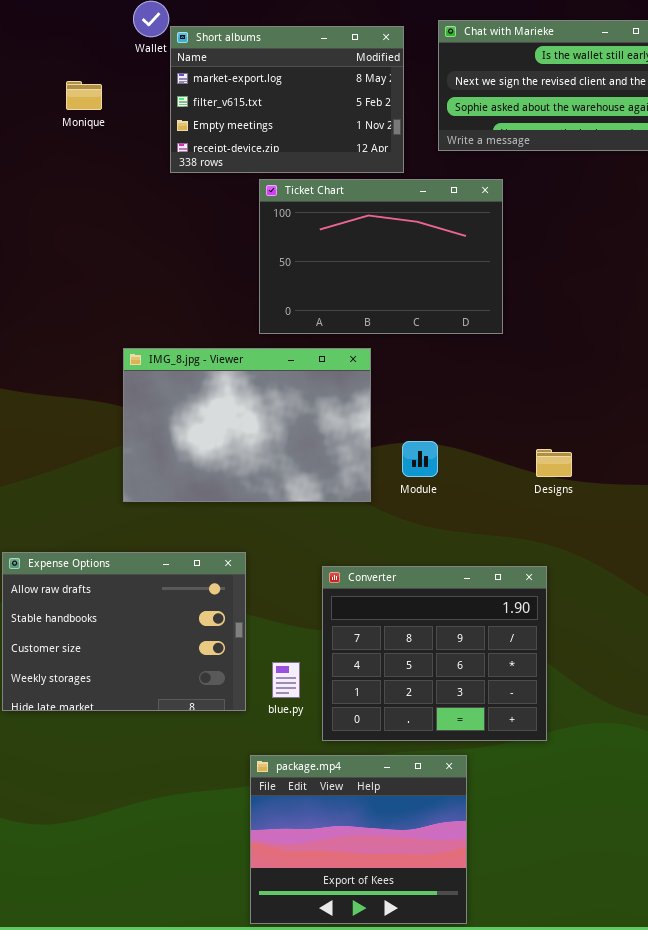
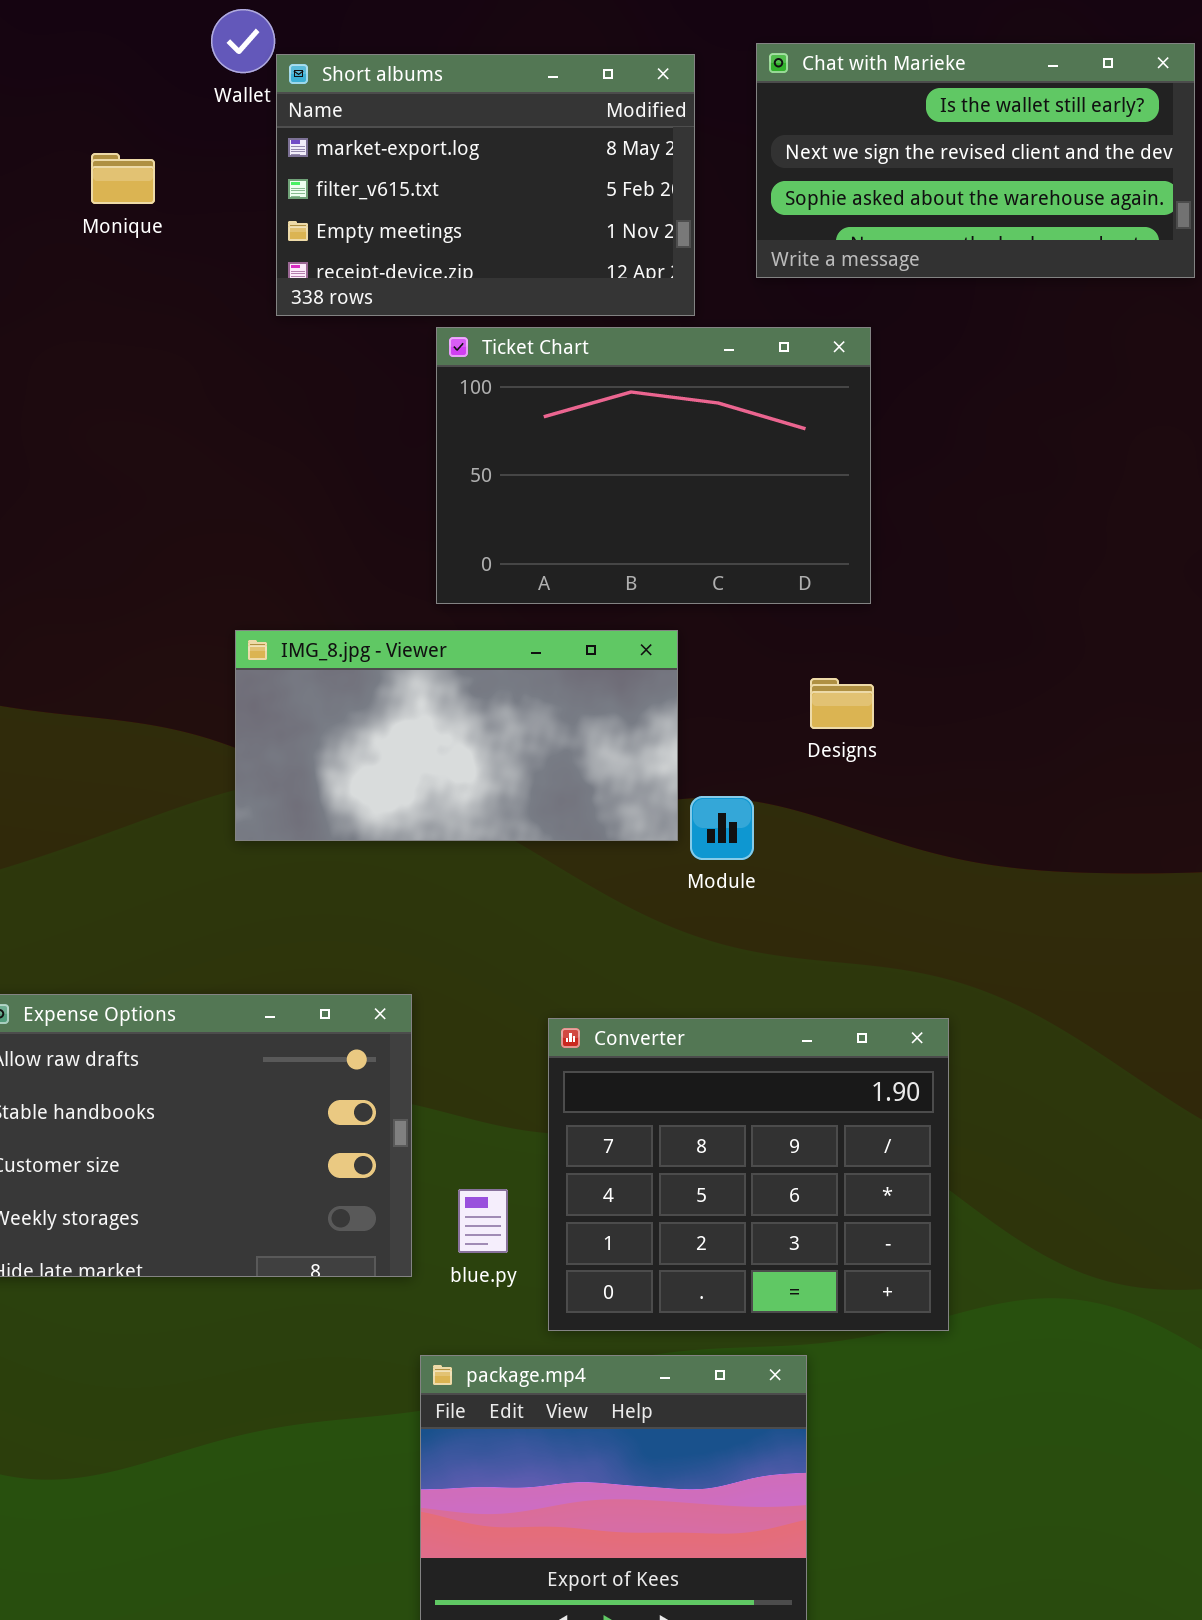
IMG_8.jpg - Viewer: [123,348,371,502] -> [235,630,678,841], moved, resized
Designs: [536,449,572,477] -> [810,678,874,729], moved

